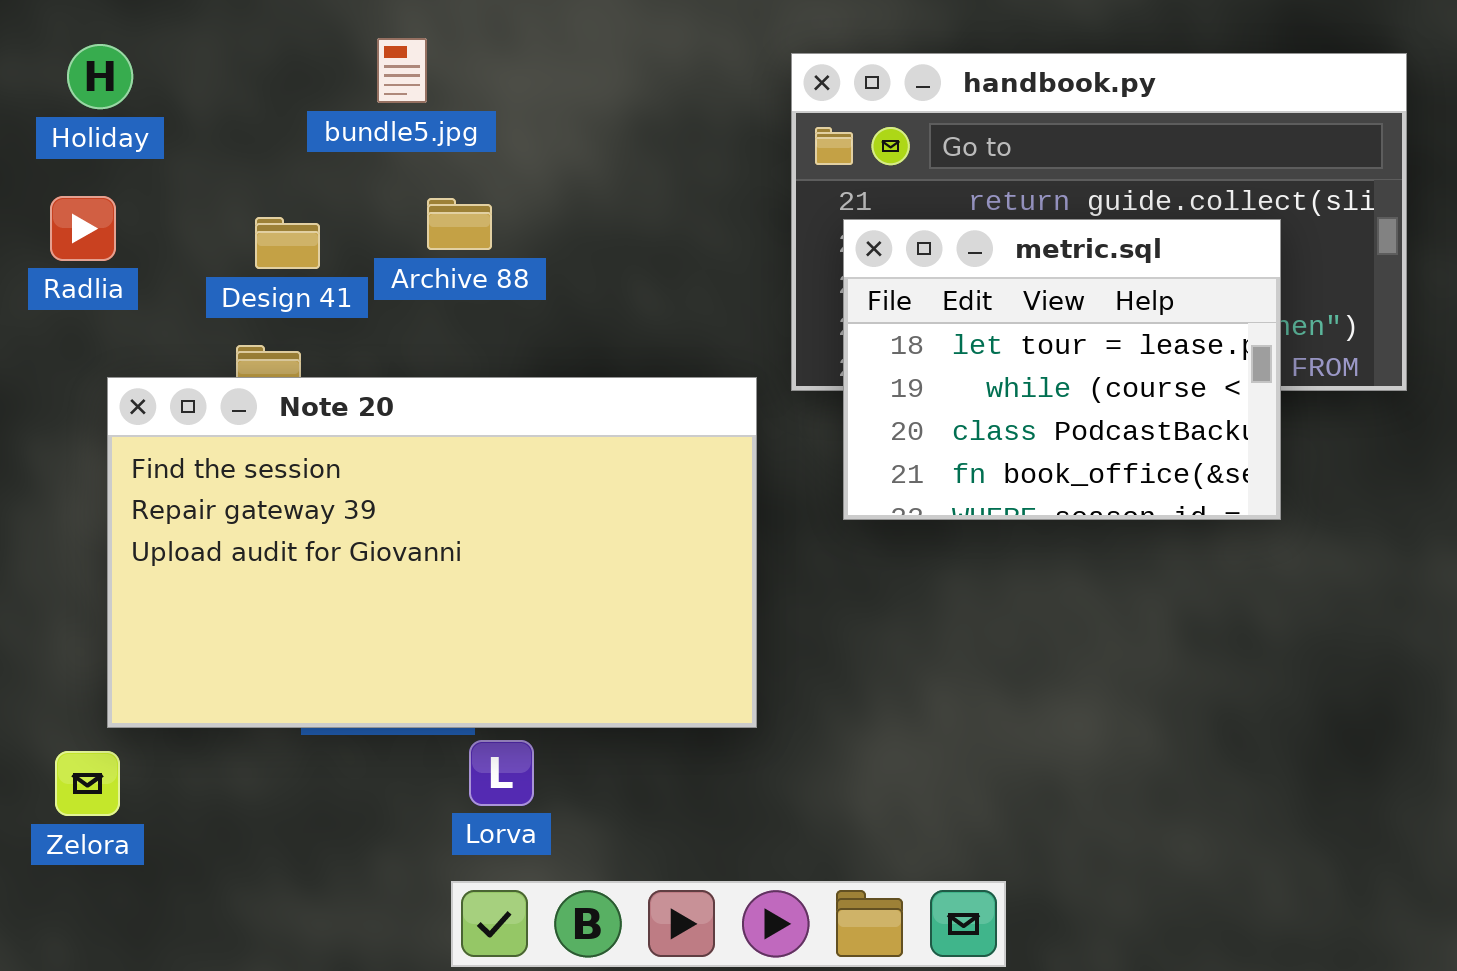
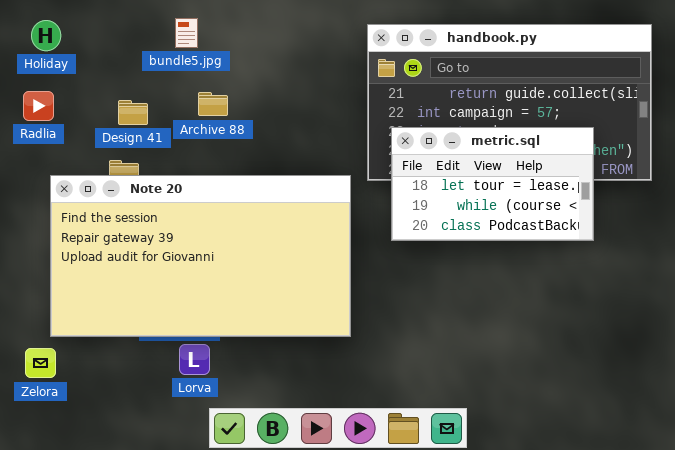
metric.sql: [843,219,1281,520] -> [391,127,594,241], resized
Lorva: [469,740,534,806] -> [179,344,210,375], moved

